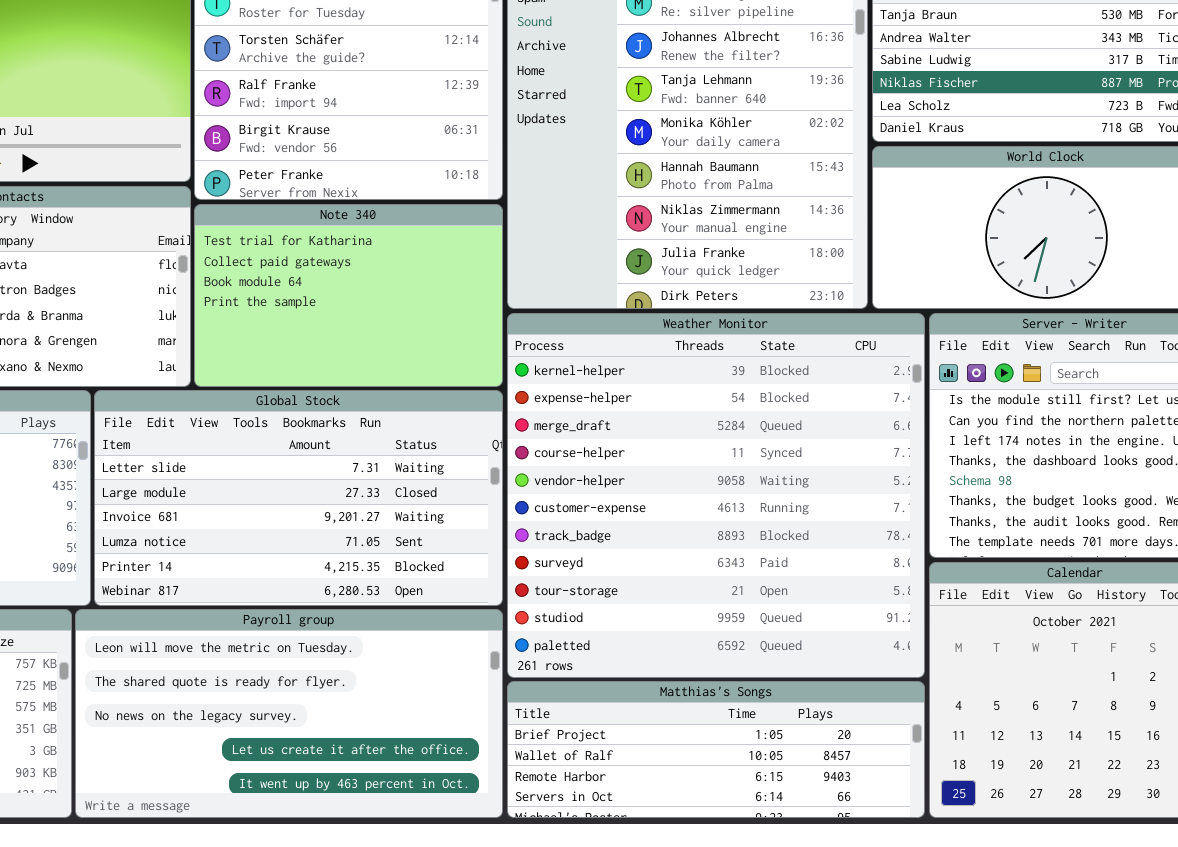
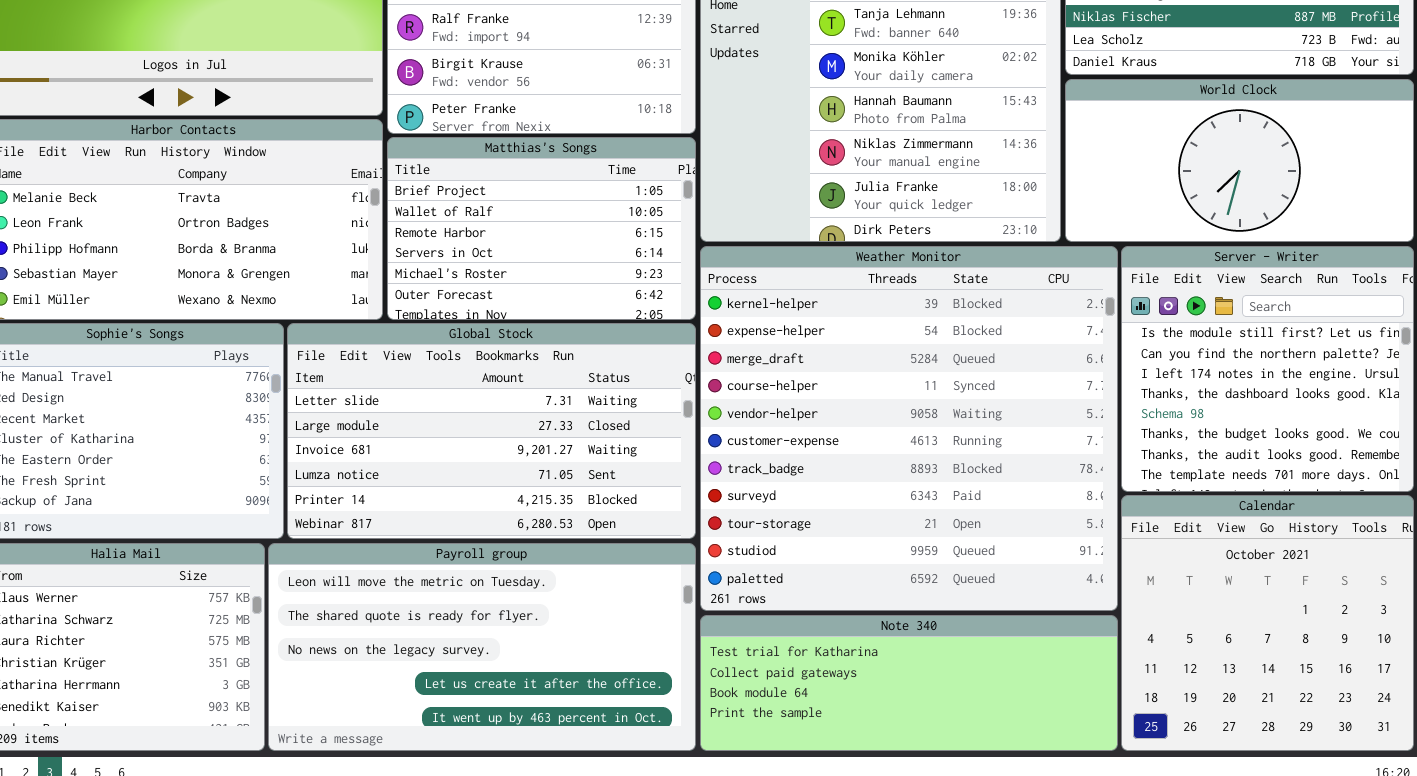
Note 340: [194,204,503,387] -> [700,615,1118,751], moved, resized
Matthias's Songs: [507,681,925,818] -> [387,137,696,320], moved, resized

